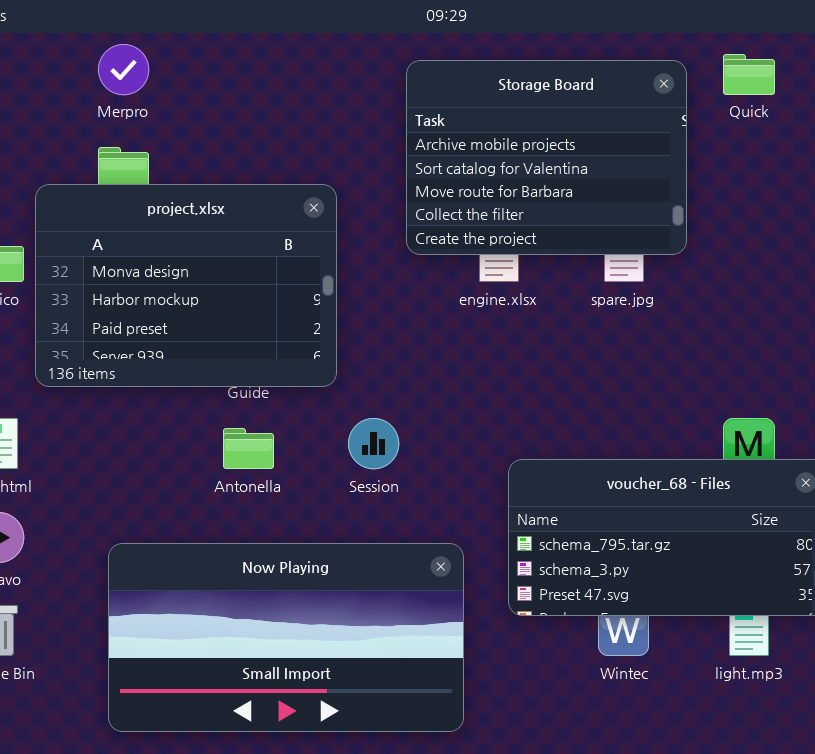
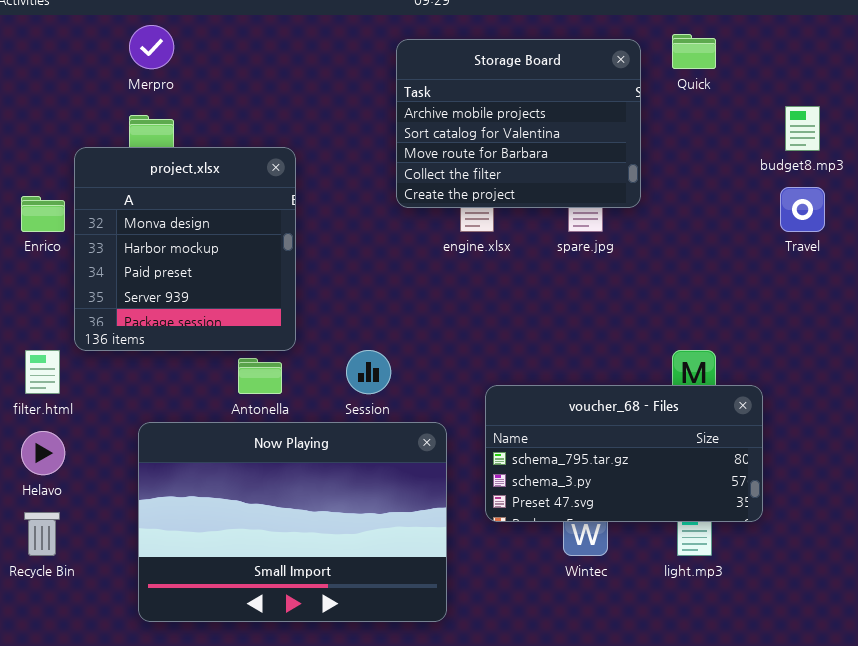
project.xlsx: [35,184,337,387] -> [74,147,296,351], resized
Now Playing: [108,543,464,732] -> [138,422,447,622], resized

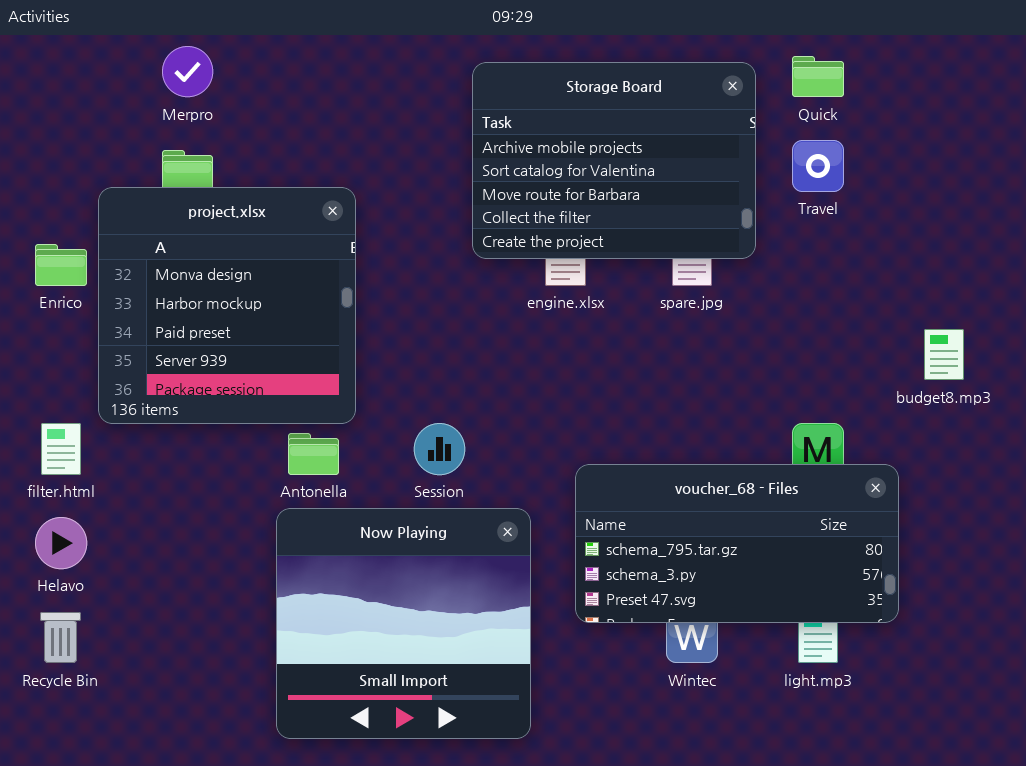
budget8.mp3: [785,106,820,151] -> [924,329,964,380], moved
Travel: [780,187,825,232] -> [792,140,844,192], moved
Now Playing: [138,422,447,622] -> [276,508,531,739], resized

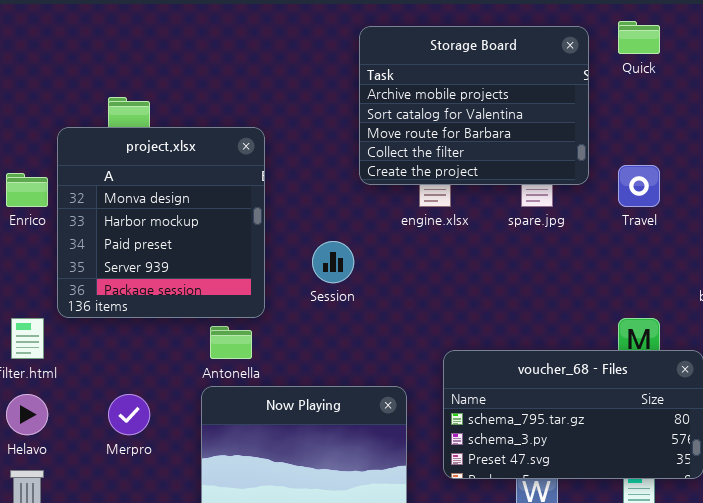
Merpro: [162,46,213,97] -> [108,394,150,435], moved
Travel: [792,140,844,192] -> [618,165,660,207], moved
Session: [414,423,465,475] -> [312,241,354,283], moved

